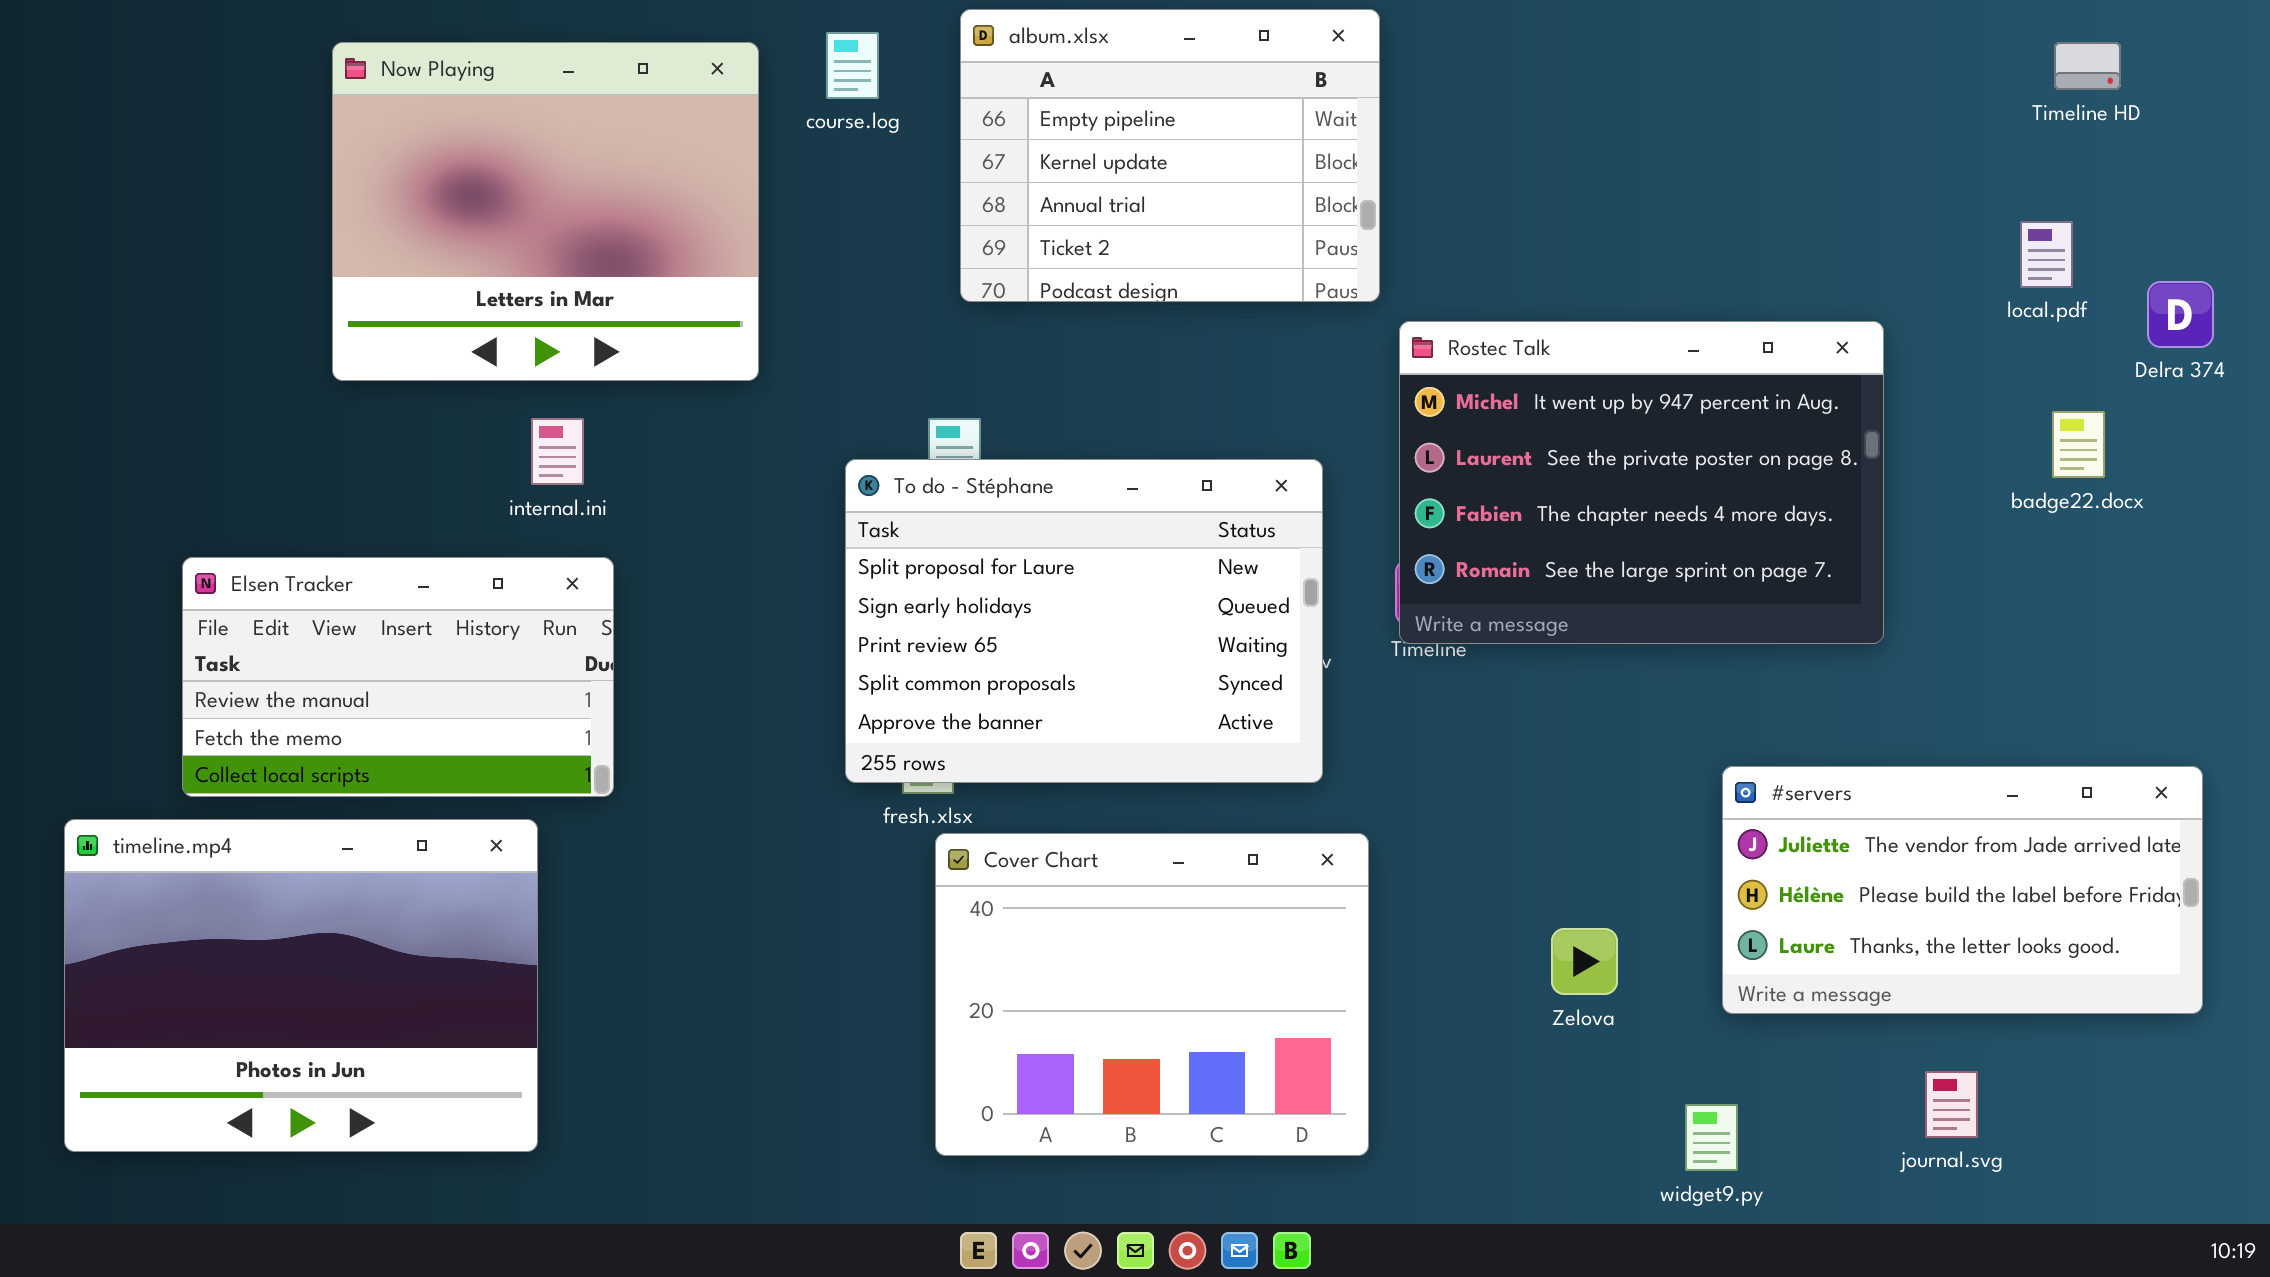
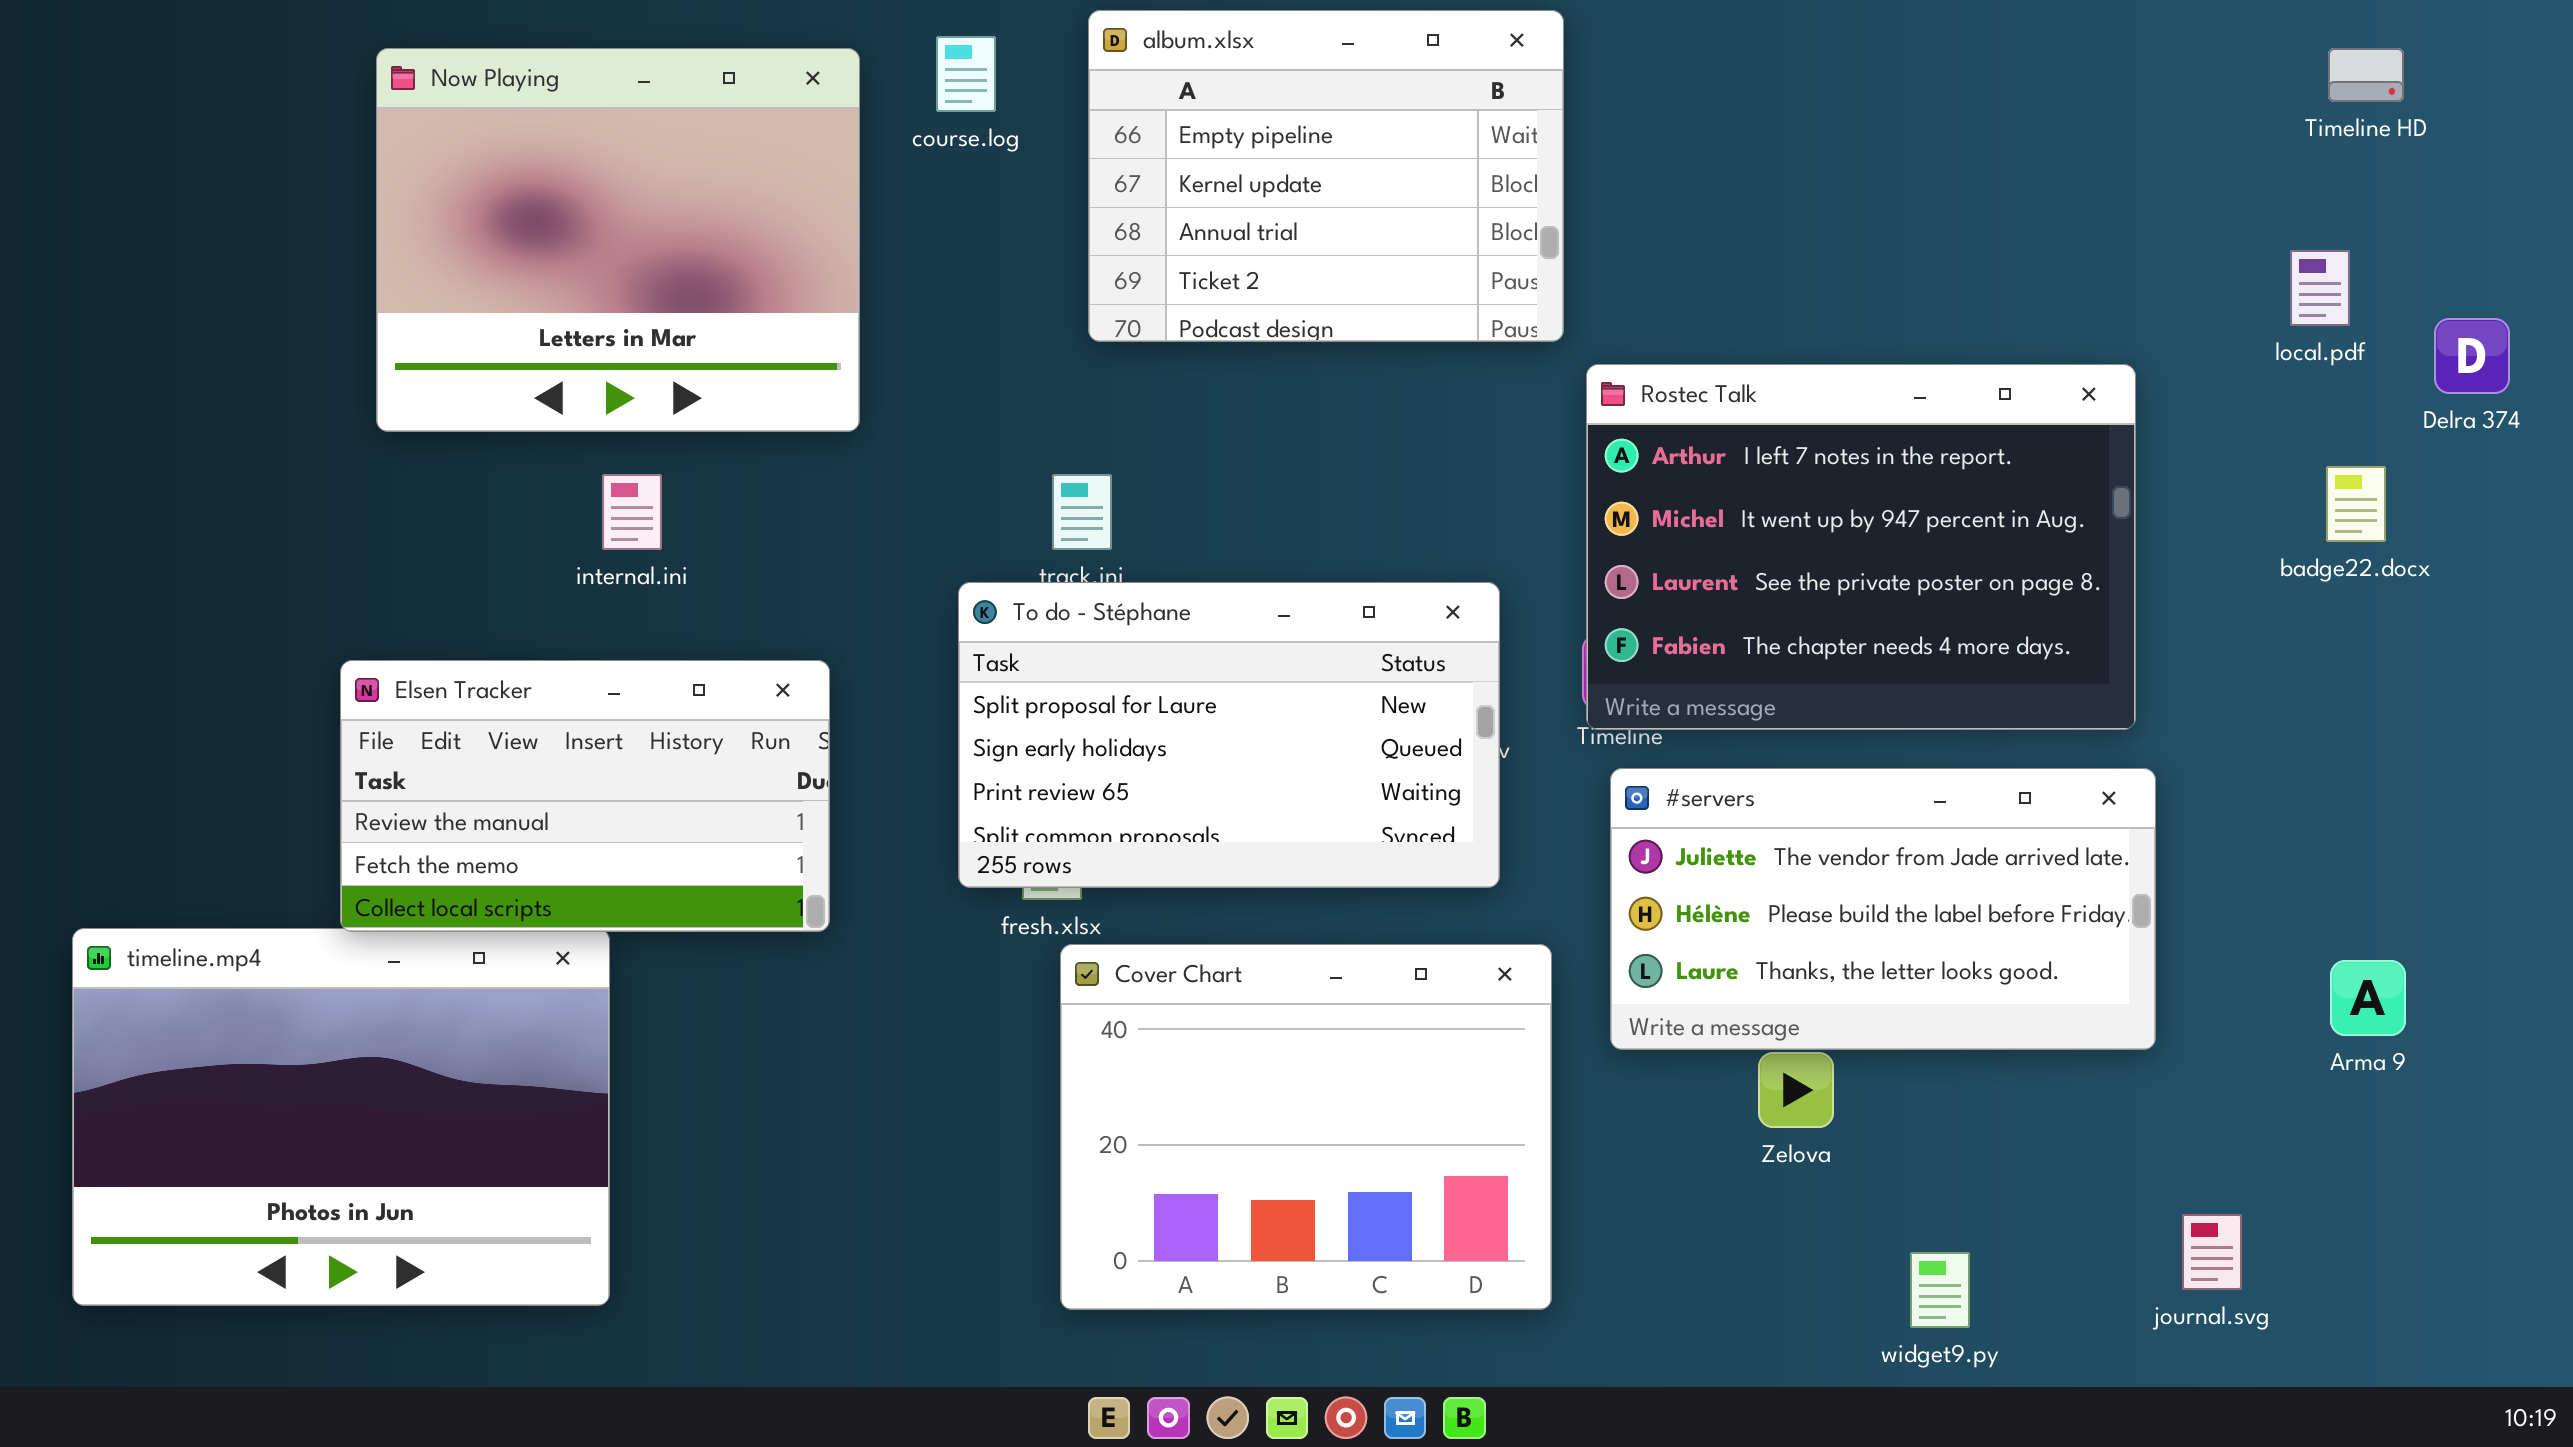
Rostec Talk: [1399,321,1884,644] -> [1586,364,2136,730], scrolled up 1 row
To do - Stéphane: [845,459,1323,783] -> [958,582,1500,888], resized
Elsen Tracker: [182,557,614,797] -> [340,660,830,932], moved
#servers: [1722,766,2203,1014] -> [1610,768,2156,1050], moved

